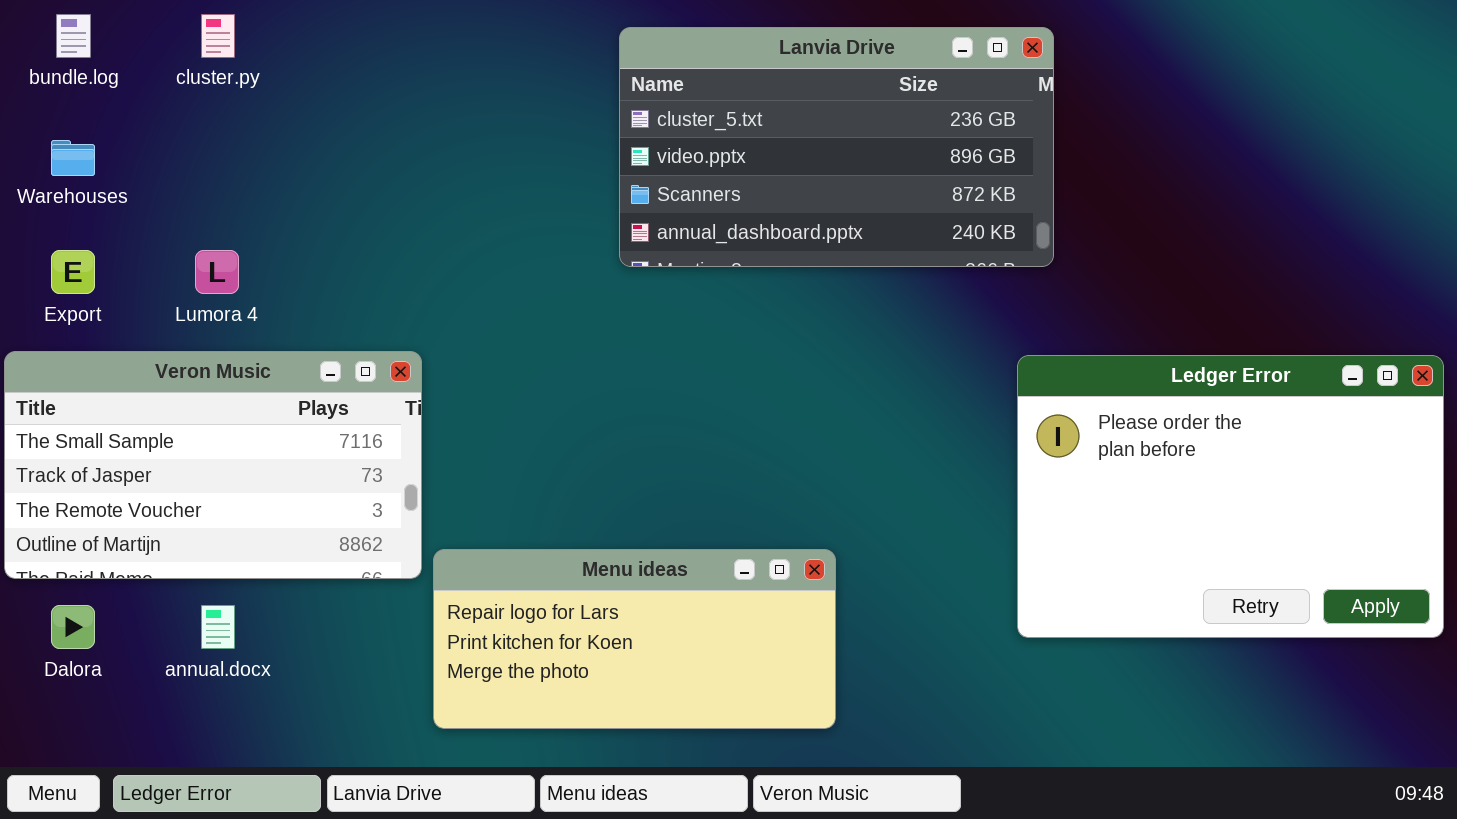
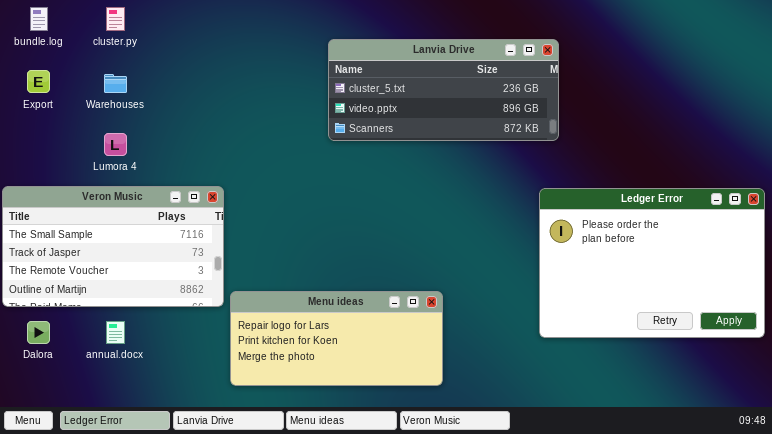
Lanvia Drive: [619,27,1054,267] -> [328,39,559,141], resized
Warehouses: [51,140,95,176] -> [104,74,127,93], moved
Export: [51,250,95,294] -> [27,70,50,93], moved

